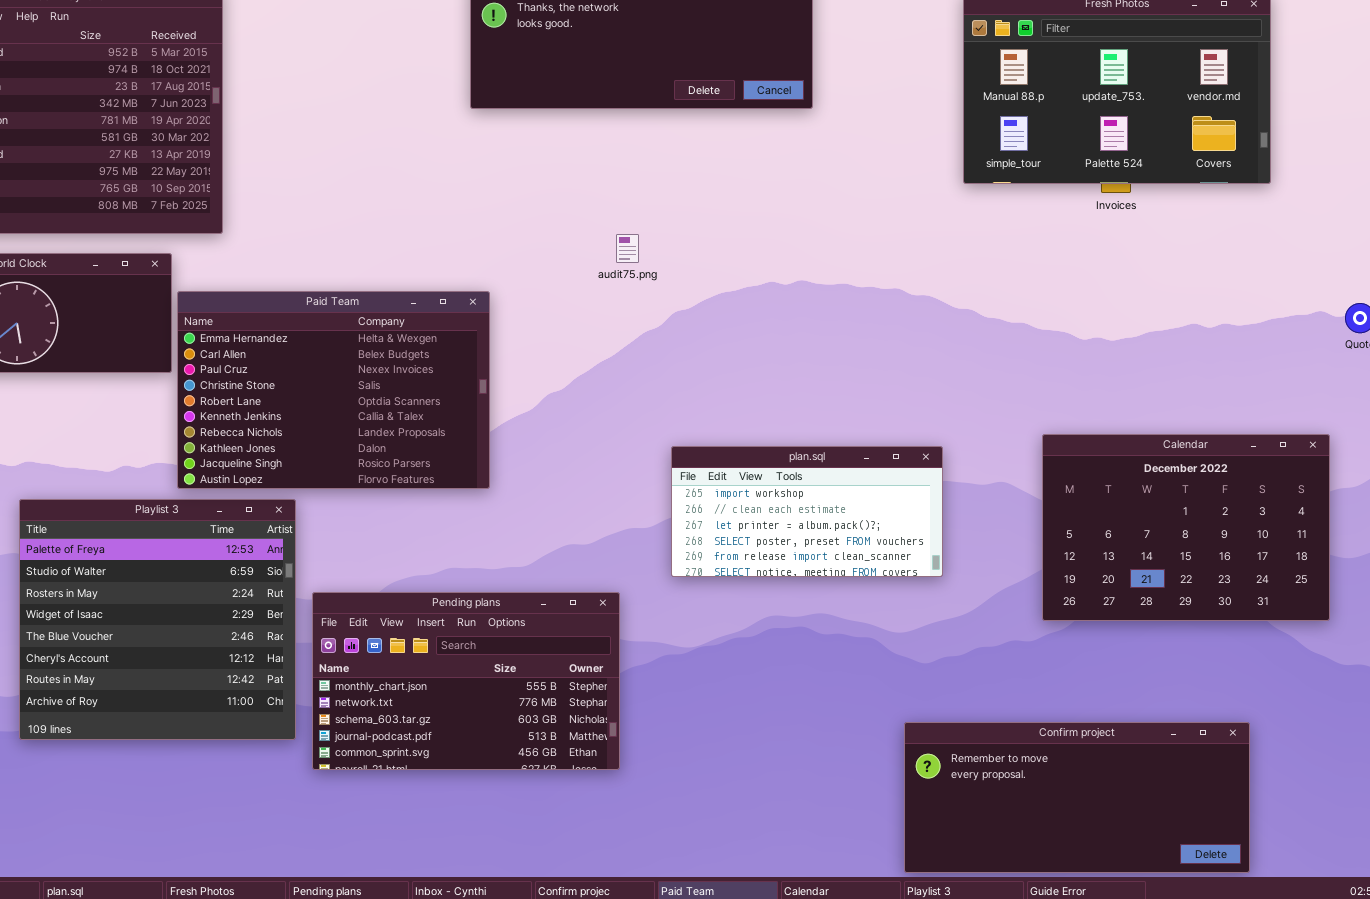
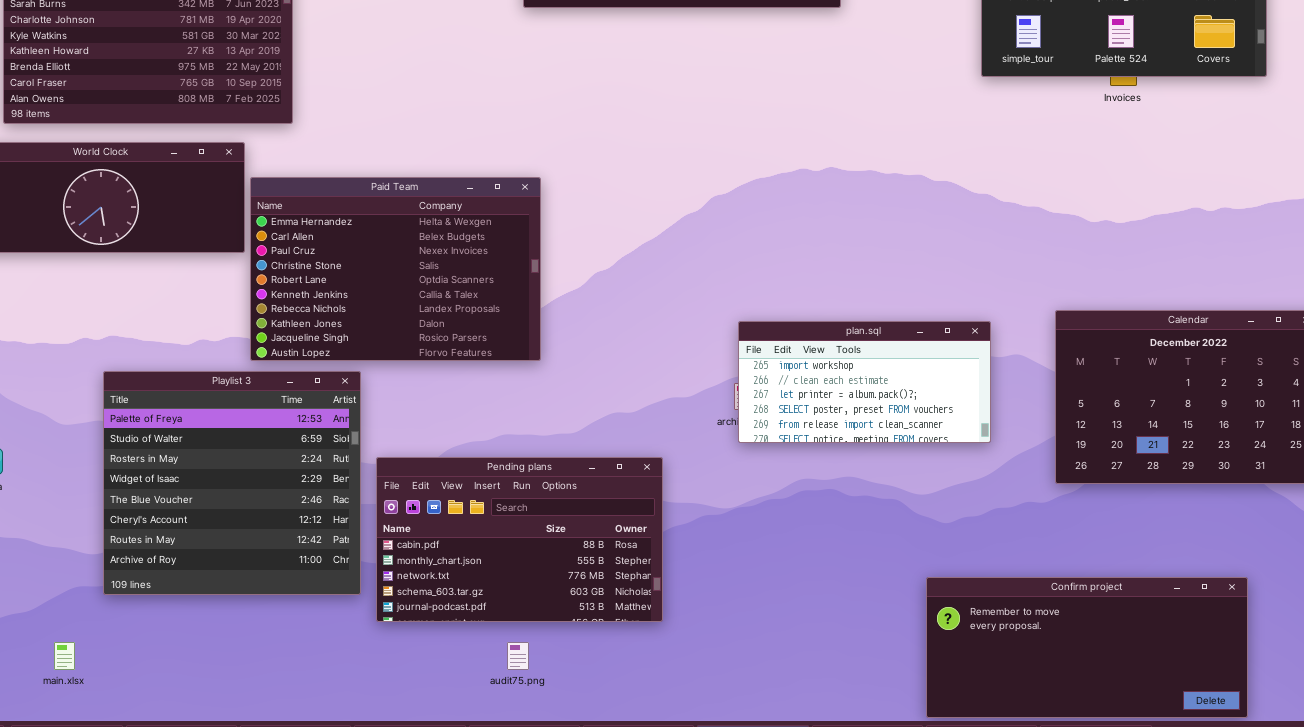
audit75.png: [616,234,639,263] -> [507,642,529,670], moved
plan.sql: [671,446,943,577] -> [738,321,991,443], moved
Pending plans: [312,592,620,770] -> [376,457,663,622], scrolled up 1 row

